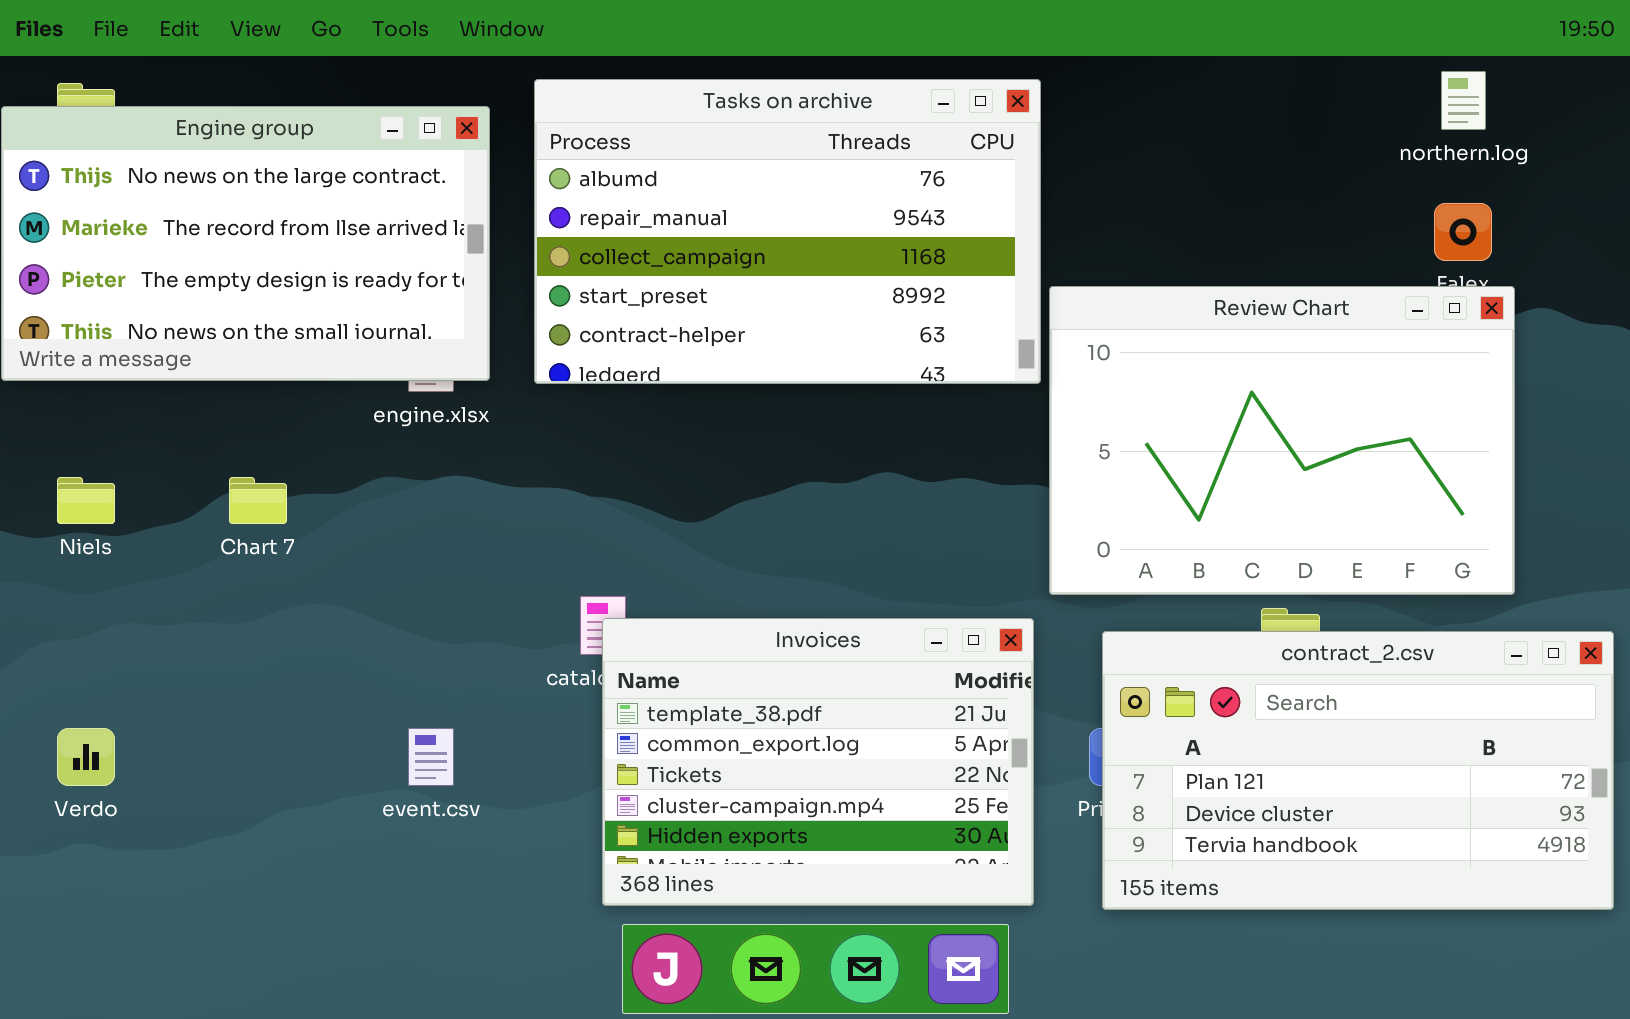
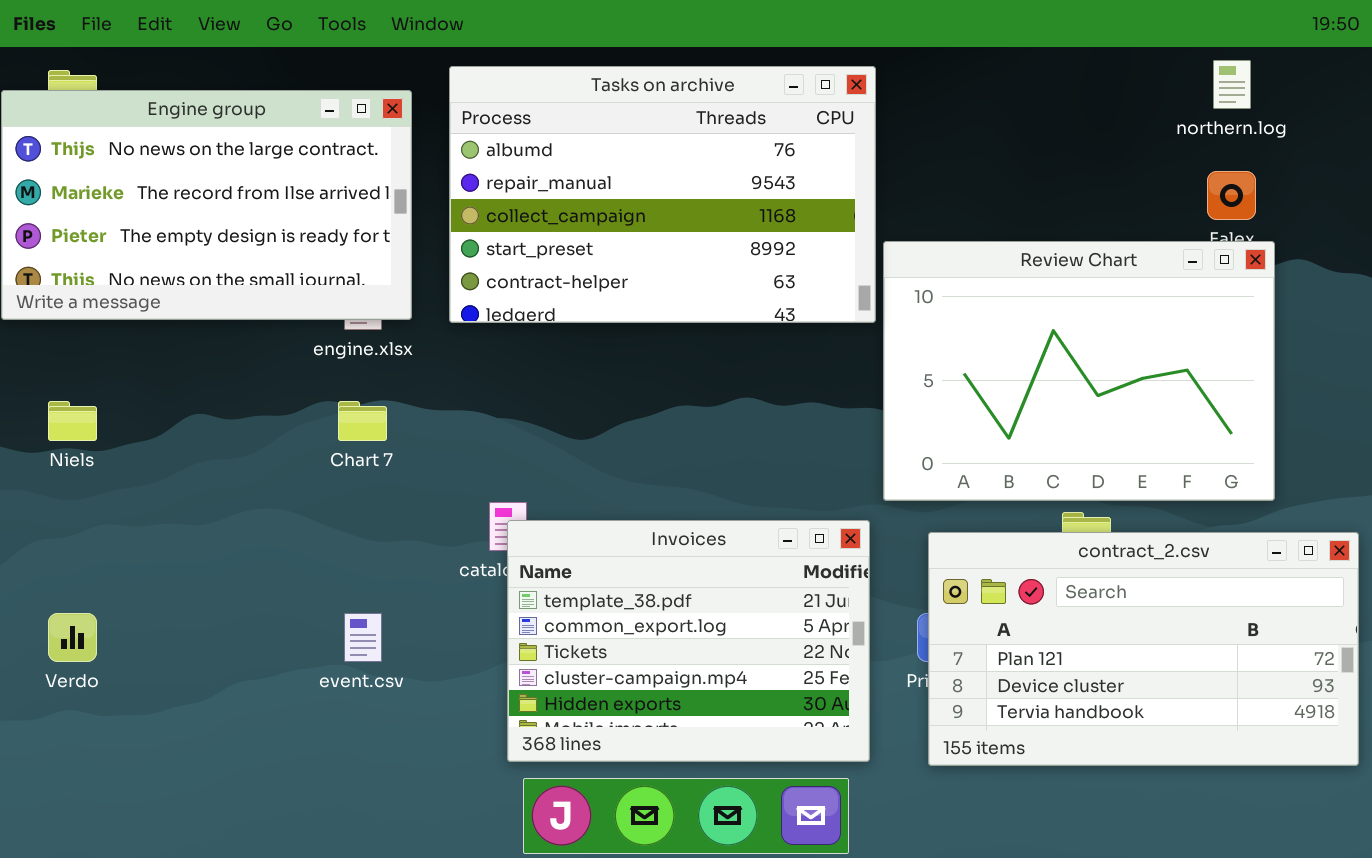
Chart 7: [229,477,287,524] -> [338,401,387,441], moved

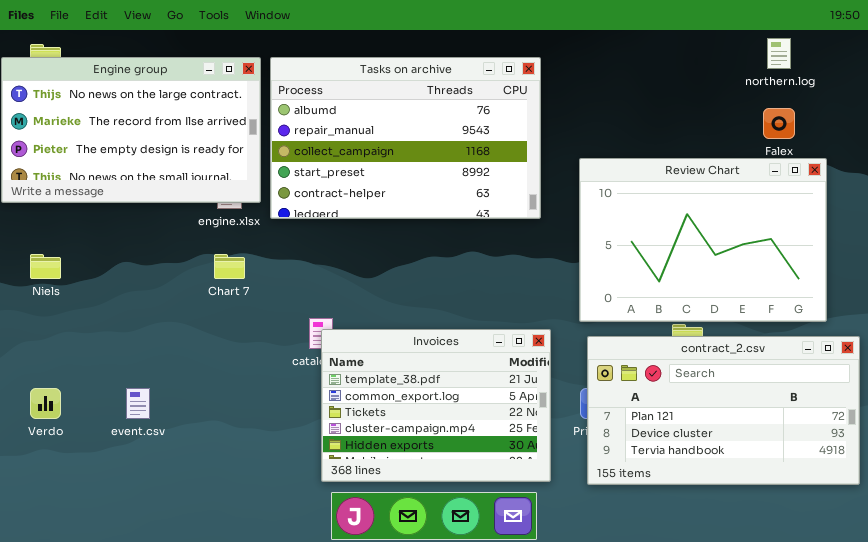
Tasks on archive: [449,66,876,323] -> [270,57,541,219], moved
Review Chart: [883,241,1275,501] -> [579,158,827,322], moved
event.csv: [344,613,382,662] -> [126,388,150,419], moved

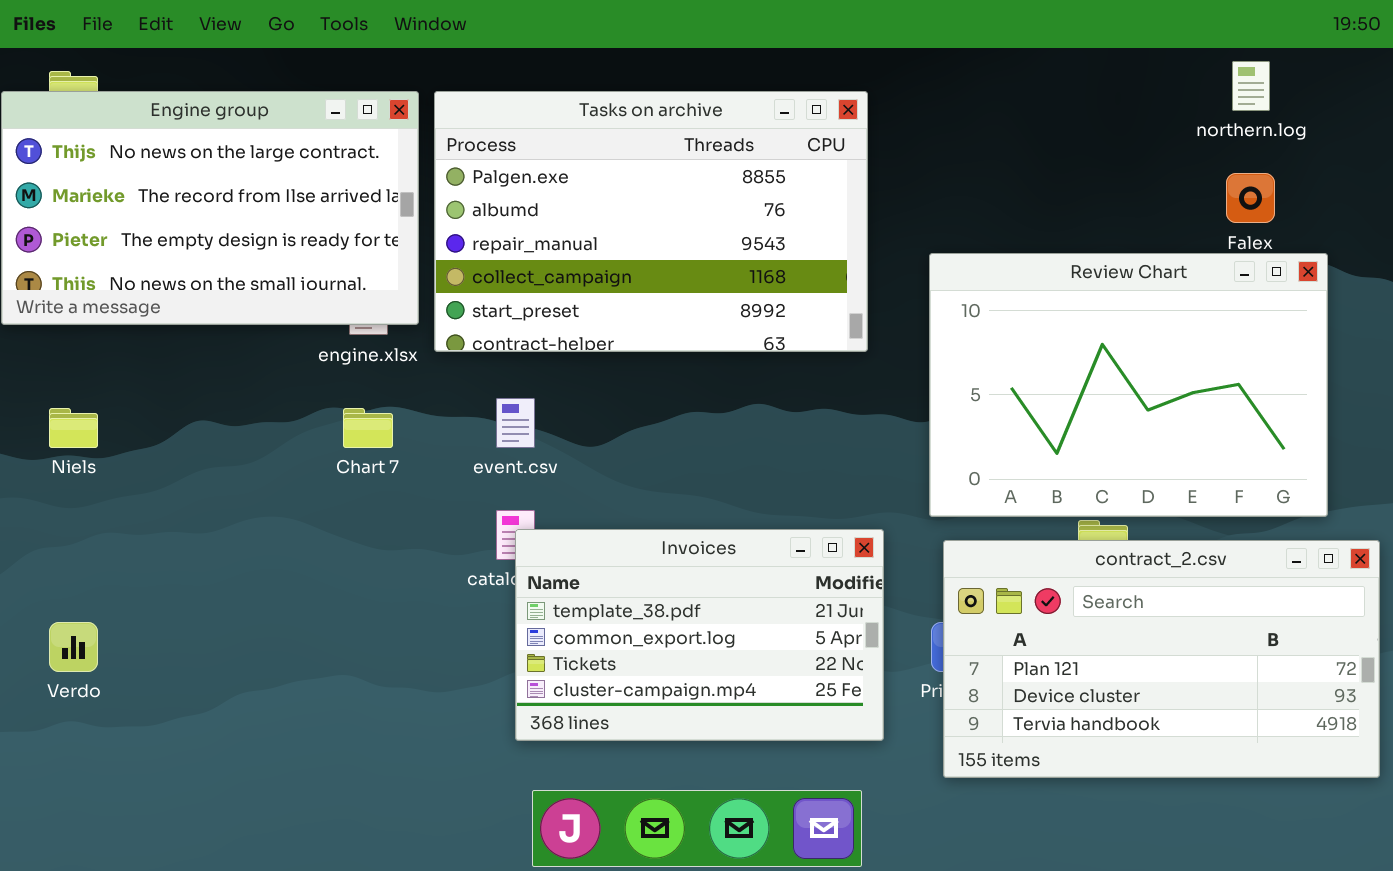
Tasks on archive: [270,57,541,219] -> [434,91,868,352], scrolled up 1 row
Invoices: [321,329,551,482] -> [515,529,884,741], resized
event.csv: [126,388,150,419] -> [496,398,535,448], moved

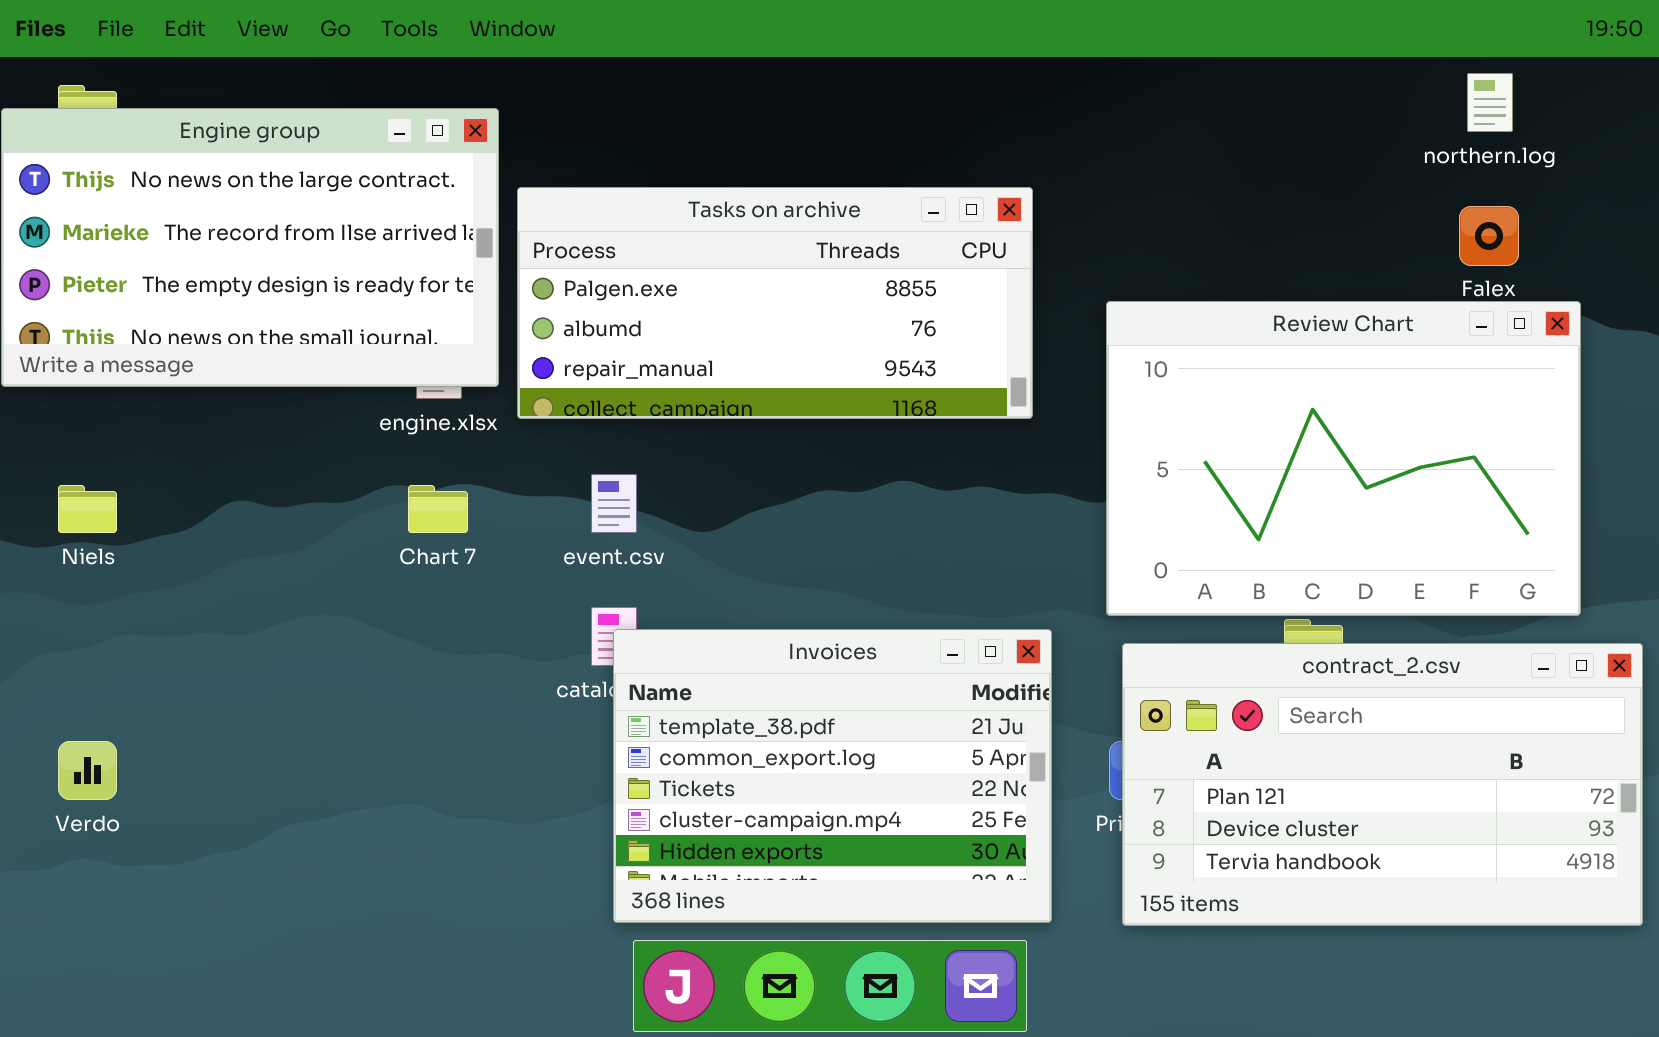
Tasks on archive: [434,91,868,352] -> [517,187,1033,419], resized
Invoices: [515,529,884,741] -> [613,629,1052,923], resized

